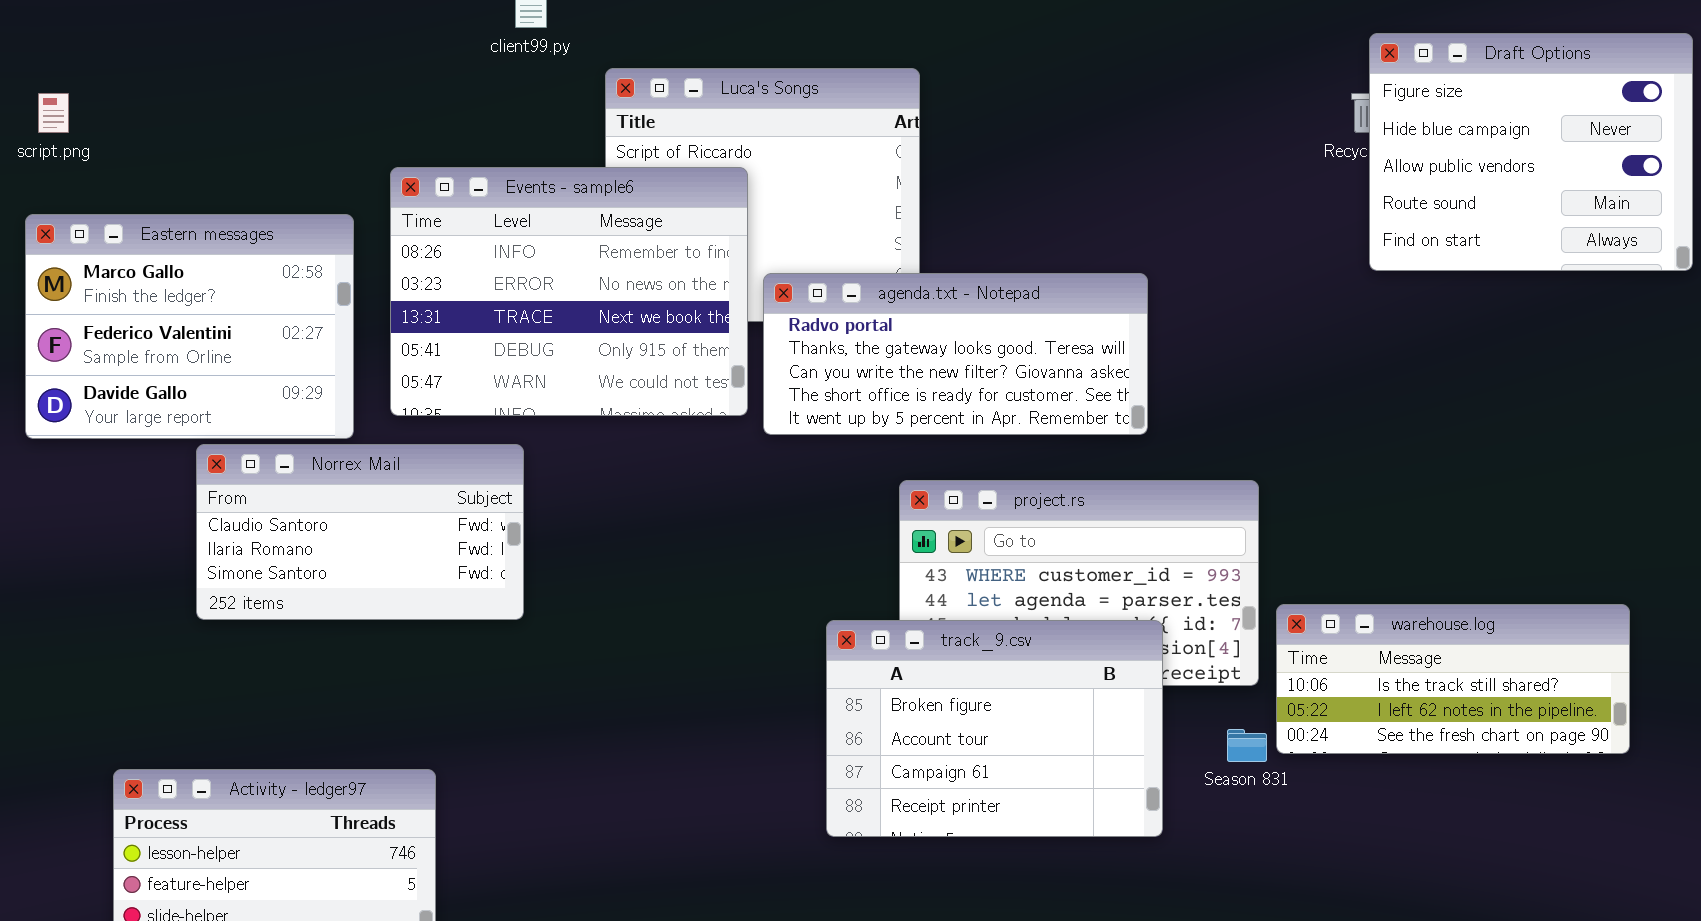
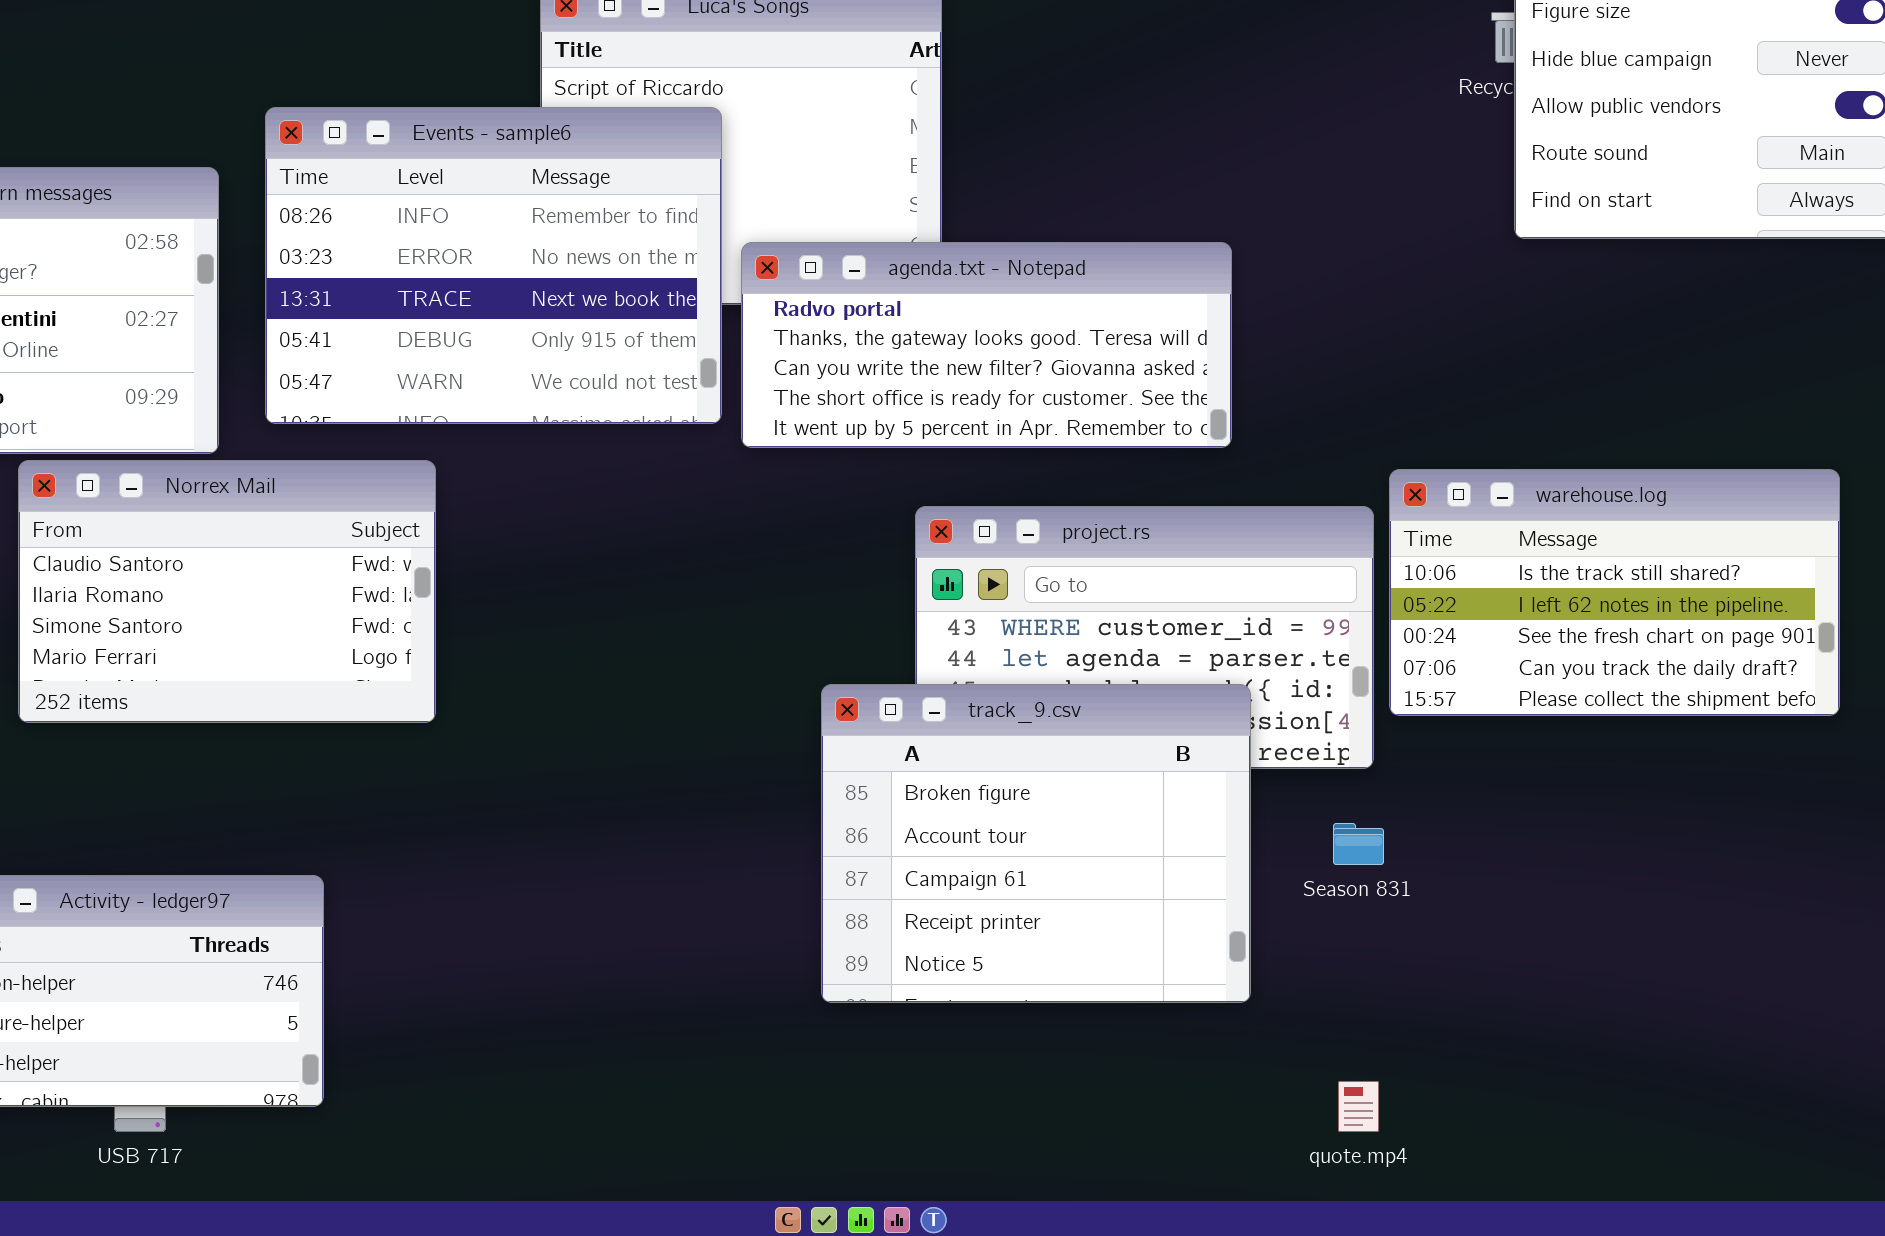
Norrex Mail: [196,444,524,620] -> [18,460,436,723], resized
warehouse.log: [1276,604,1630,754] -> [1389,469,1840,716], moved, resized
track_9.csv: [826,620,1163,837] -> [821,684,1251,1003], resized

